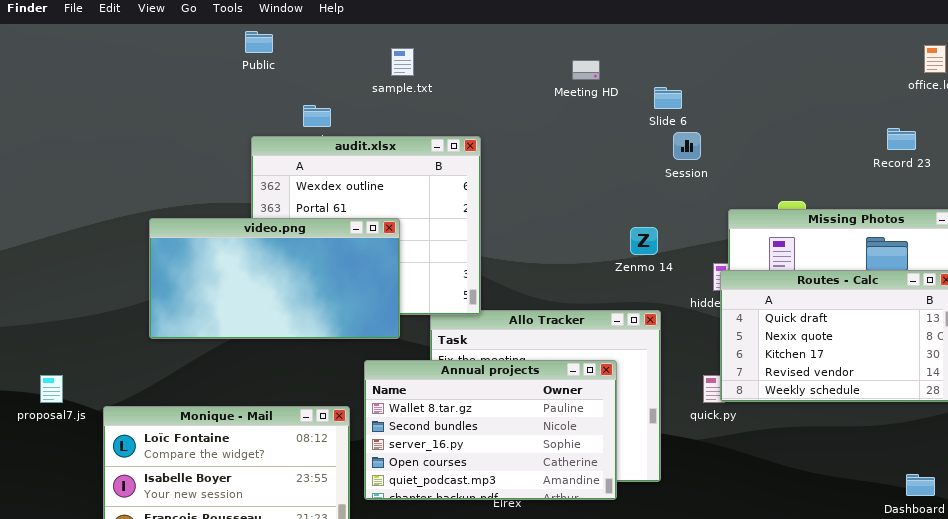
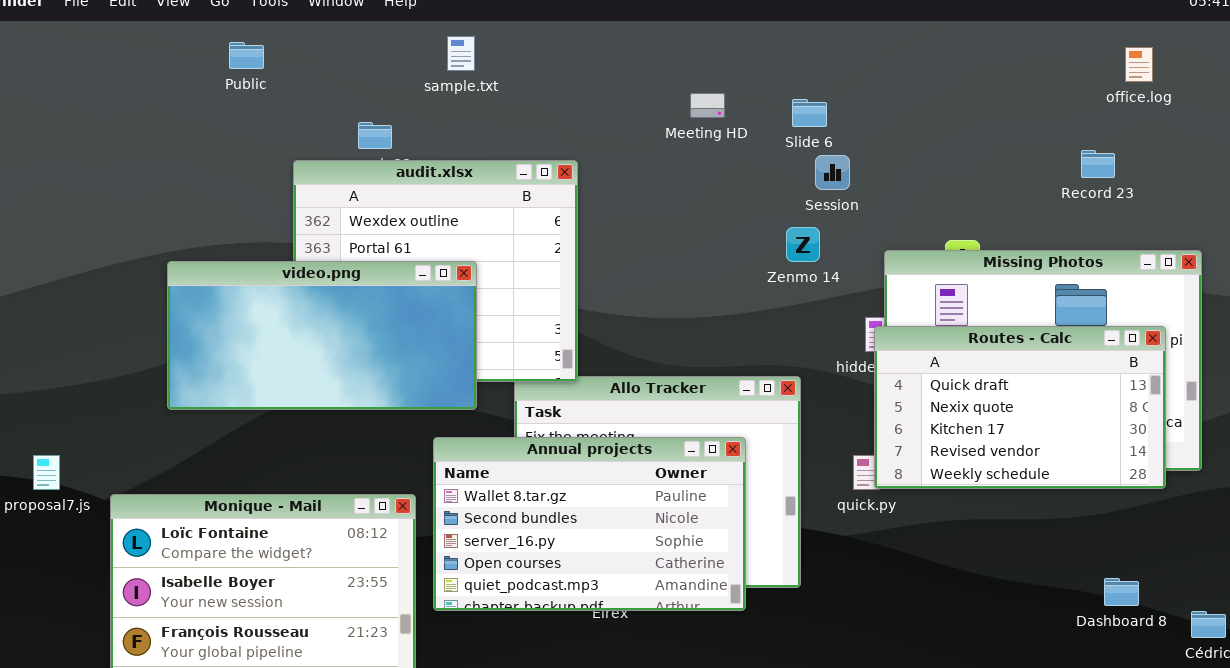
Public: [245,31,273,53] -> [229,42,264,69], moved
sample.txt: [391,48,414,76] -> [447,36,475,71], moved
Meeting HD: [572,60,600,80] -> [690,93,725,118], moved
Zenmo 14: [630,227,658,255] -> [786,227,820,262], moved

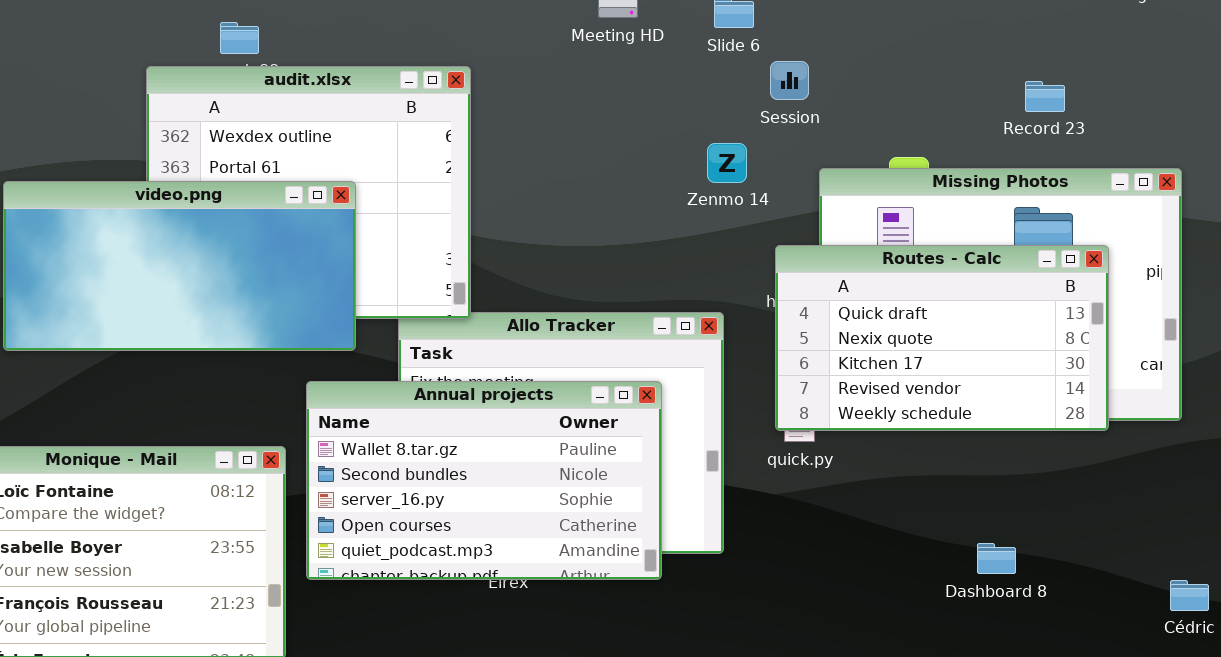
Record 23: [1081,150,1115,178] -> [1025,81,1065,112], moved
Session: [815,155,850,190] -> [770,61,809,100], moved
Routes - Calc: [874,326,1166,489] -> [775,245,1109,431], moved
Dashboard 8: [1104,578,1139,606] -> [977,543,1016,574], moved

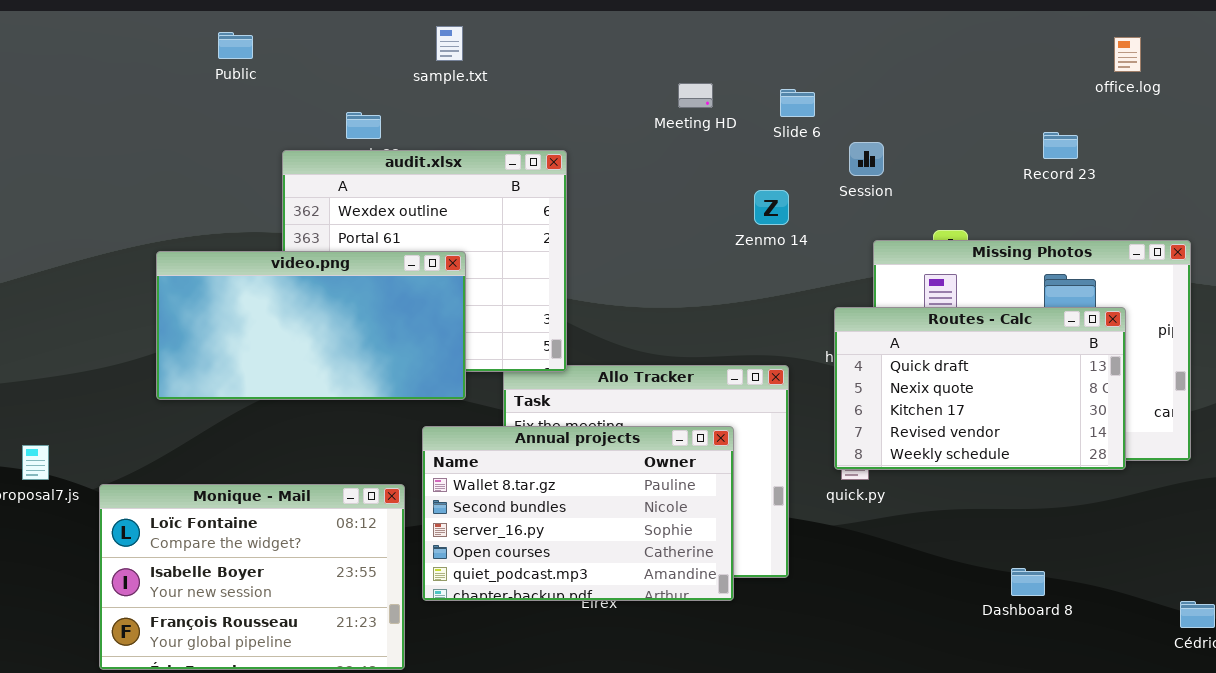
Session: [770,61,809,100] -> [849,142,884,176], moved
Record 23: [1025,81,1065,112] -> [1043,132,1078,159], moved
Zenmo 14: [707,143,747,183] -> [754,190,789,225], moved

